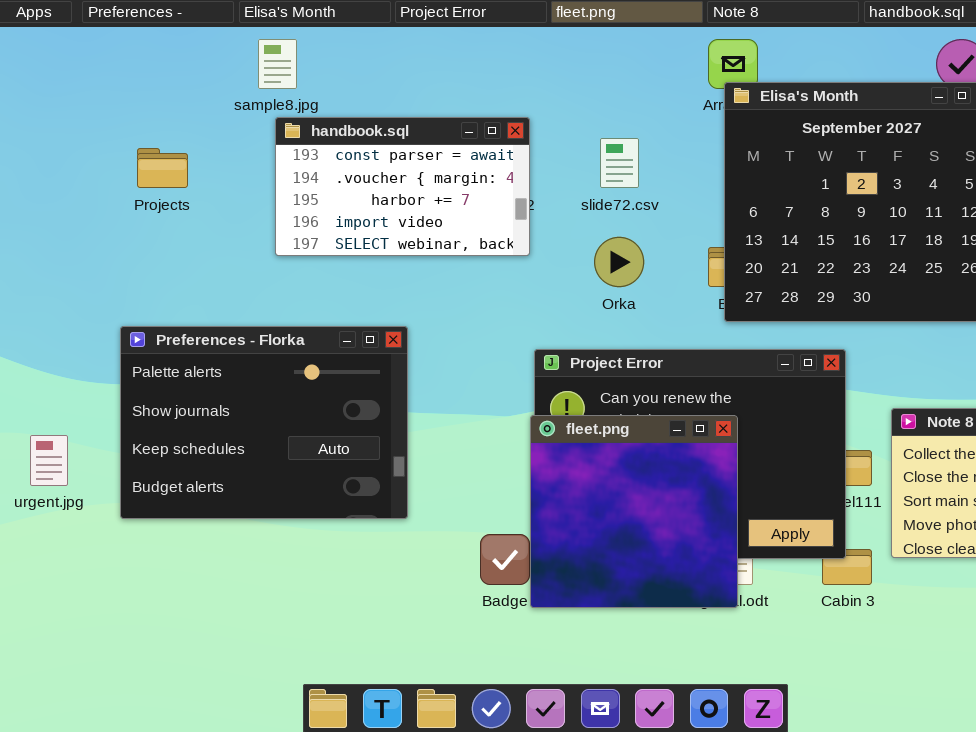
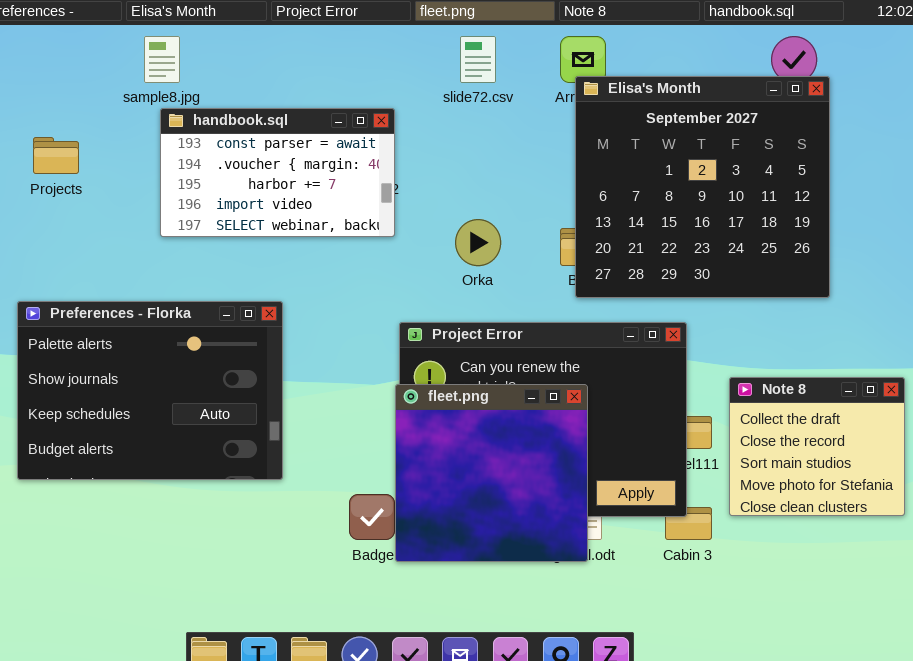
slide72.csv: [600,138,639,188] -> [460,36,496,83], moved

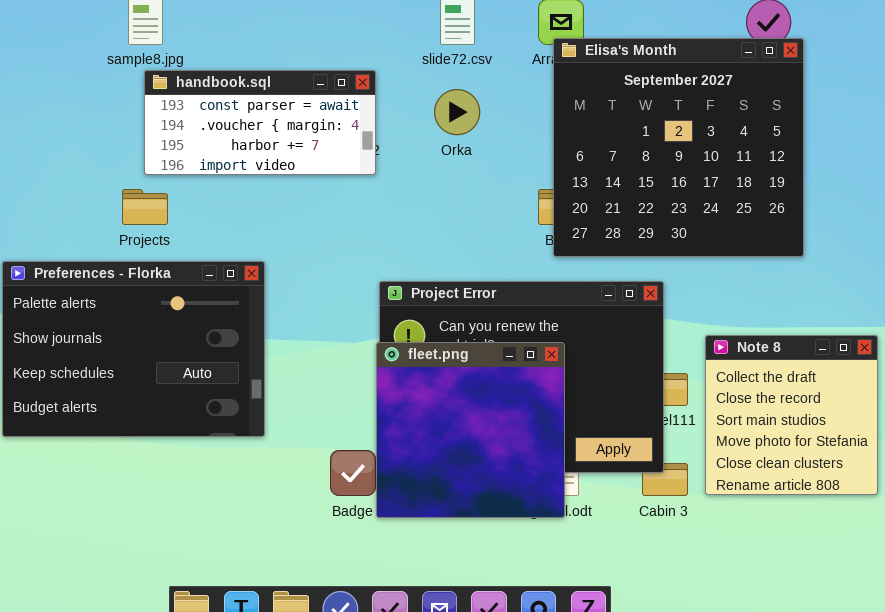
handbook.sql: [160,108,395,237] -> [144,70,376,175], resized
Projects: [33,137,79,174] -> [122,189,168,225], moved
Orka: [455,219,501,266] -> [434,89,480,135], moved
Note 8: [729,377,905,516] -> [705,335,878,495], resized

